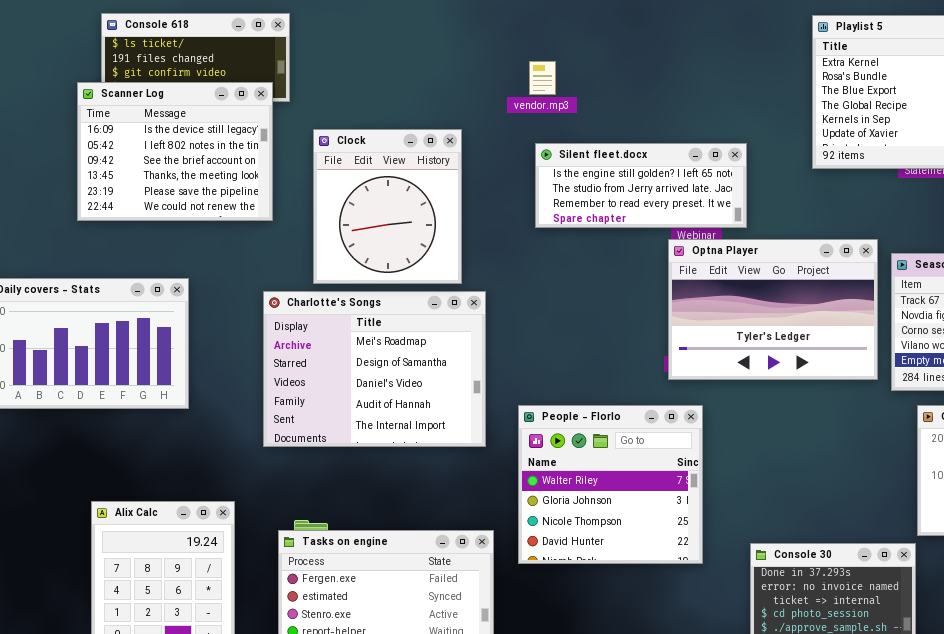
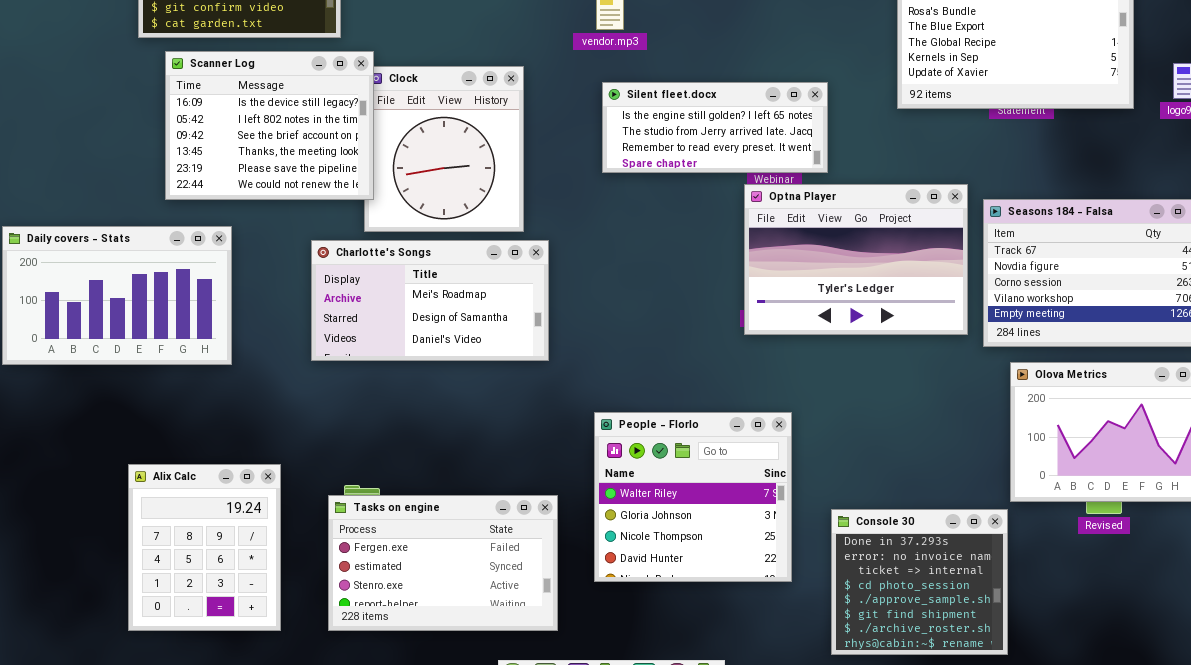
Scanner Log: [77,82,273,221] -> [165,51,374,200], moved
Charlotte's Songs: [263,291,486,447] -> [311,240,549,361], resized
People - Florlo: [518,405,703,564] -> [594,412,792,582], moved

